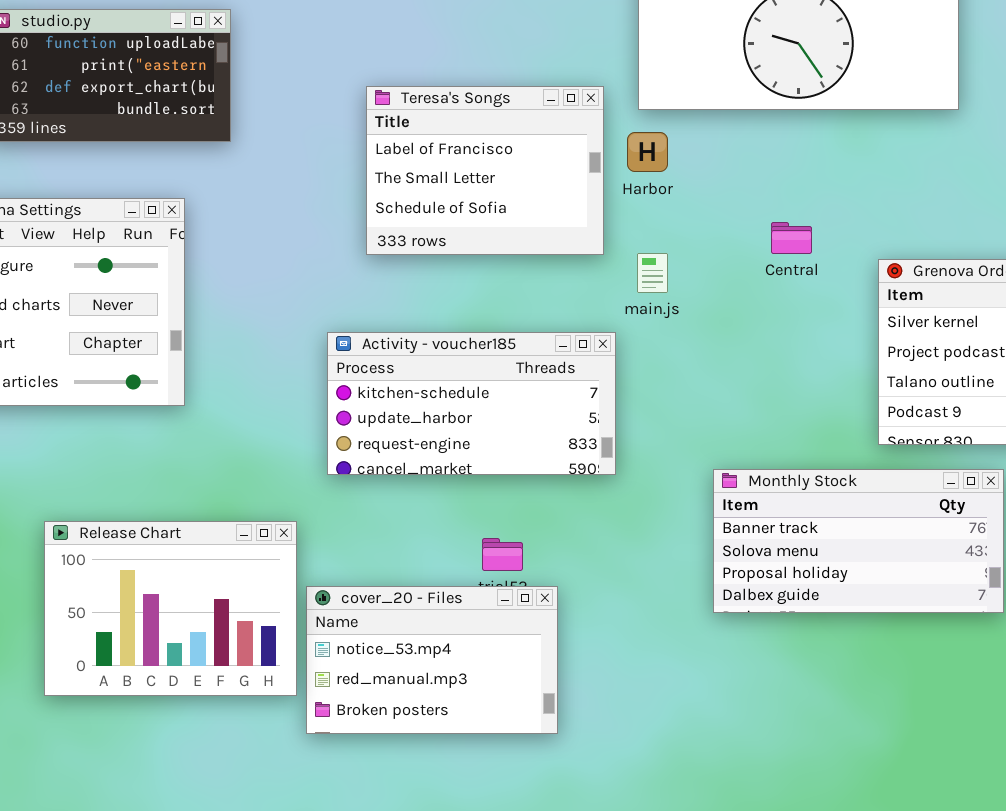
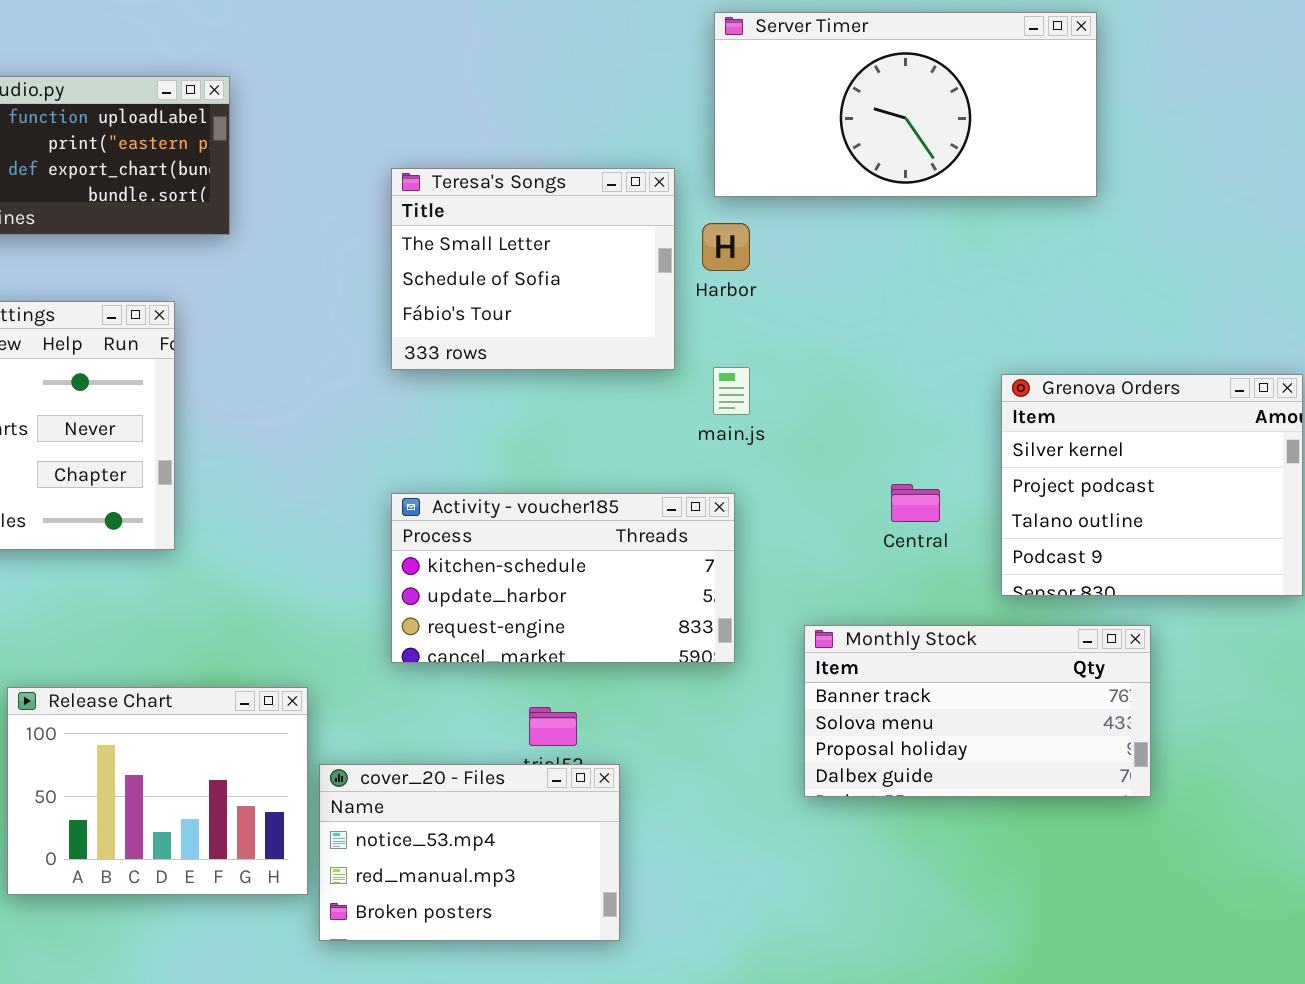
Teresa's Songs: [366,86,604,255] -> [391,168,675,370], scrolled down 1 row
Central: [771,222,812,254] -> [891,484,940,522], moved
Activity - voucher185: [327,332,616,475] -> [391,493,735,663], moved

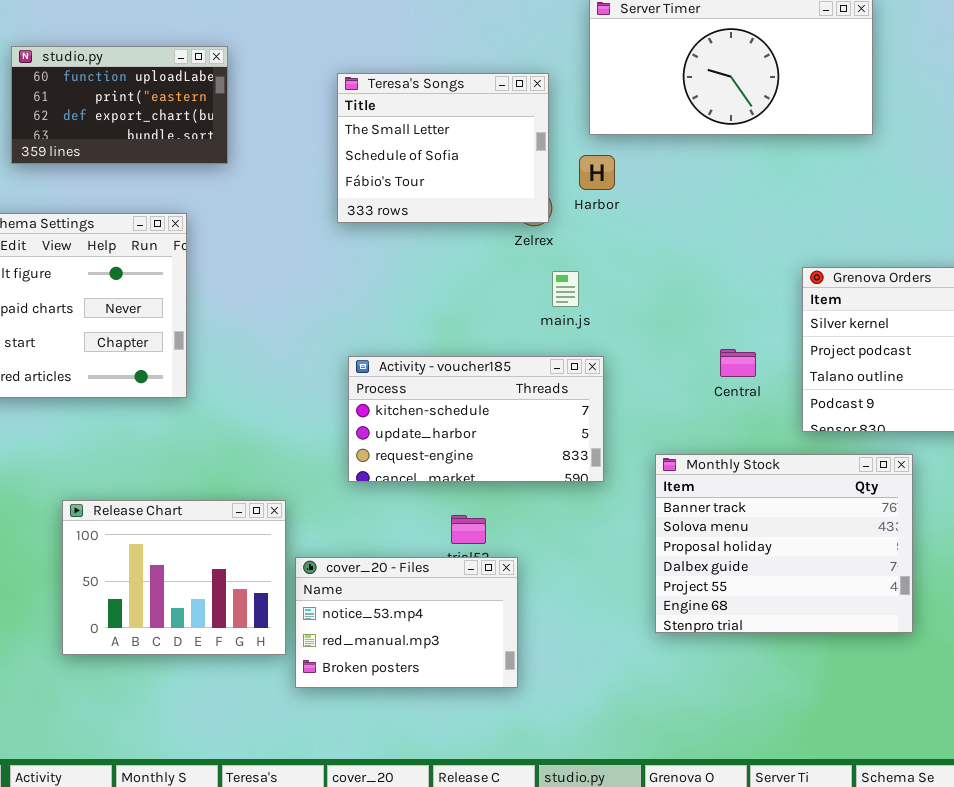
Teresa's Songs: [391,168,675,370] -> [337,73,549,223], moved
main.js: [713,367,750,415] -> [552,271,579,307], moved
Monthly Stock: [804,625,1151,797] -> [655,454,913,633], resized

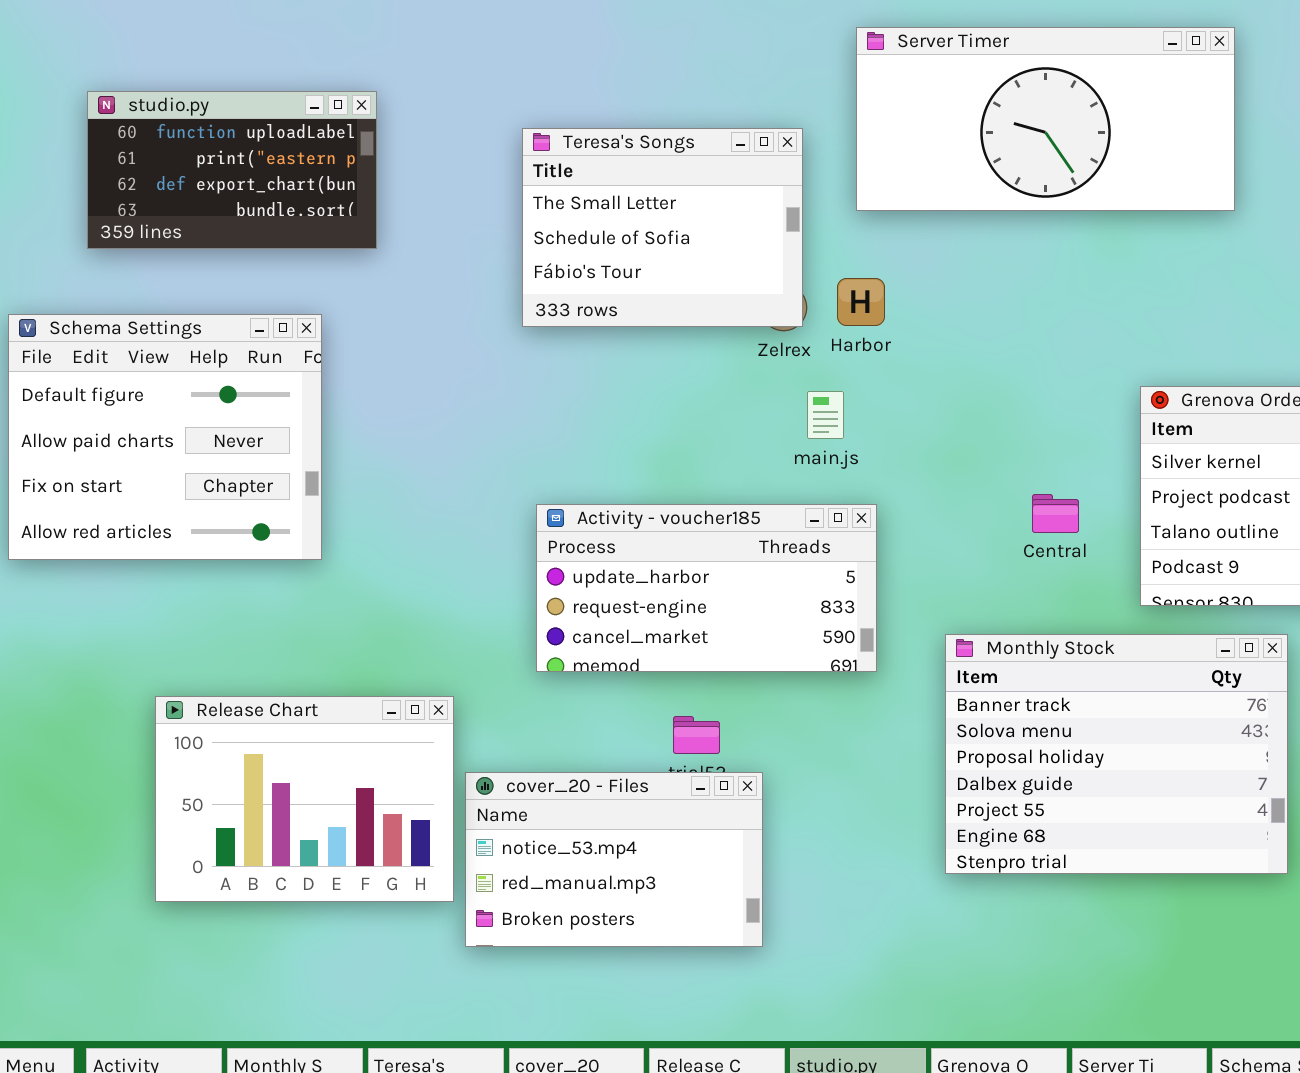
Harbor: [579,155,615,190] -> [837,278,885,326], moved
Activity - voucher185: [348,356,604,482] -> [536,504,877,672], scrolled down 1 row

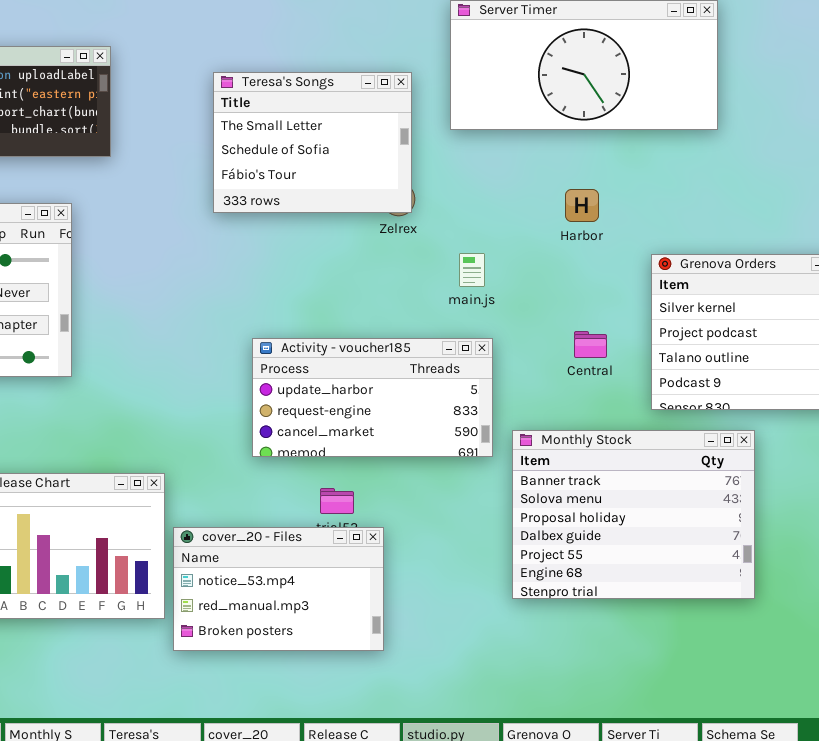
Harbor: [837,278,885,326] -> [565,189,599,222], moved
main.js: [807,391,844,439] -> [459,253,485,287], moved
Activity - voucher185: [536,504,877,672] -> [252,338,493,457], moved

